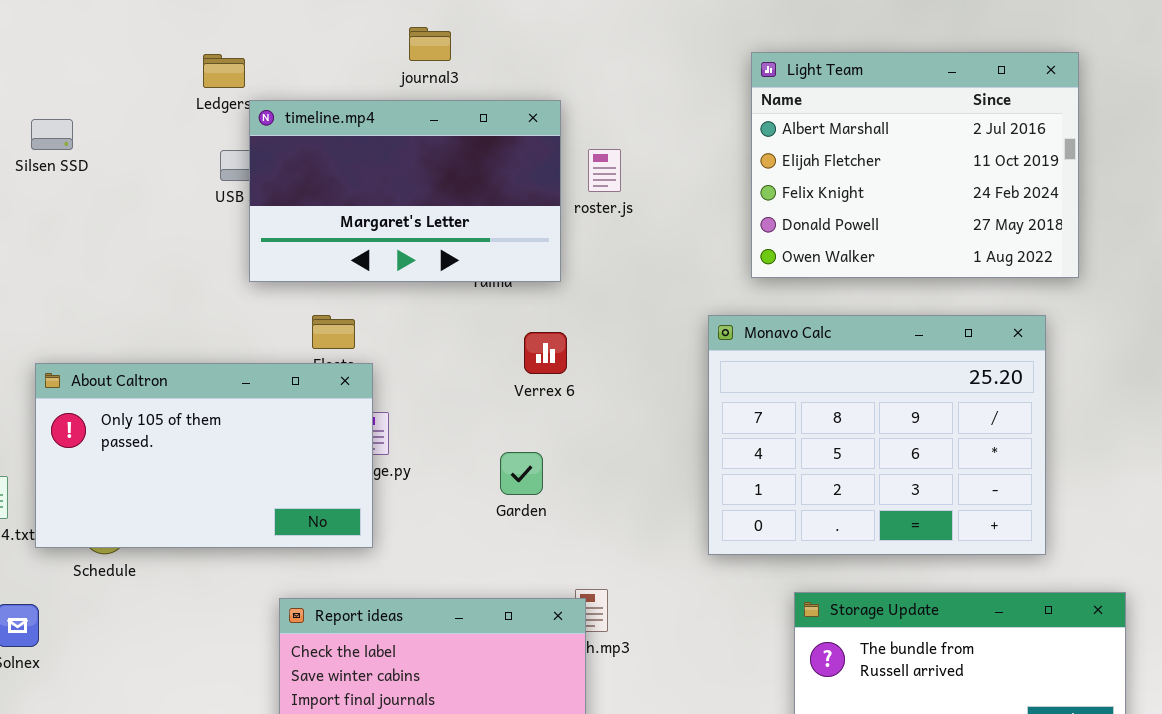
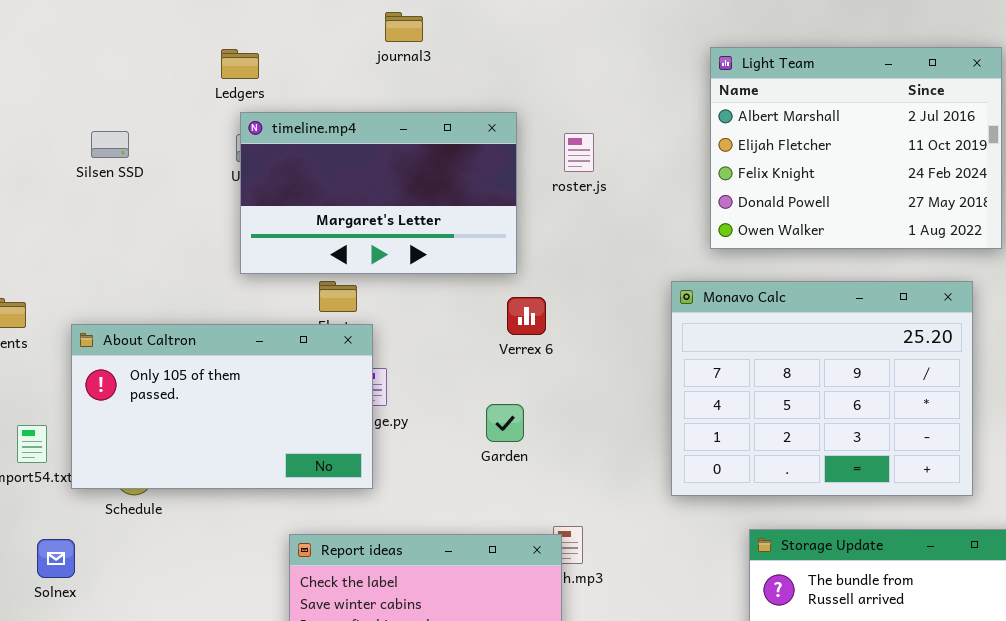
journal3: [409,27,451,61] -> [385,12,423,42], moved
timeline.mp4: [249,100,561,282] -> [240,112,517,274], moved
Silsen SSD: [31,119,73,150] -> [91,131,129,158], moved

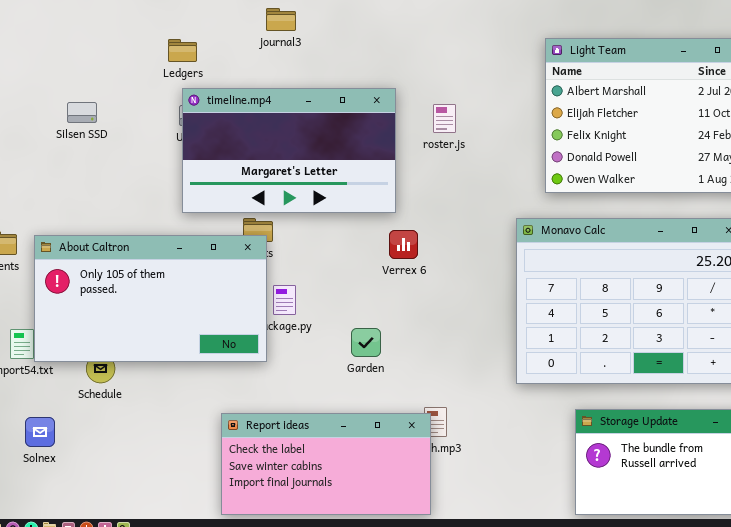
journal3: [385,12,423,42] -> [266,8,296,31], moved
About Caltron: [71,324,373,489] -> [34,235,267,362], moved
Garden: [486,404,524,442] -> [351,328,381,357], moved

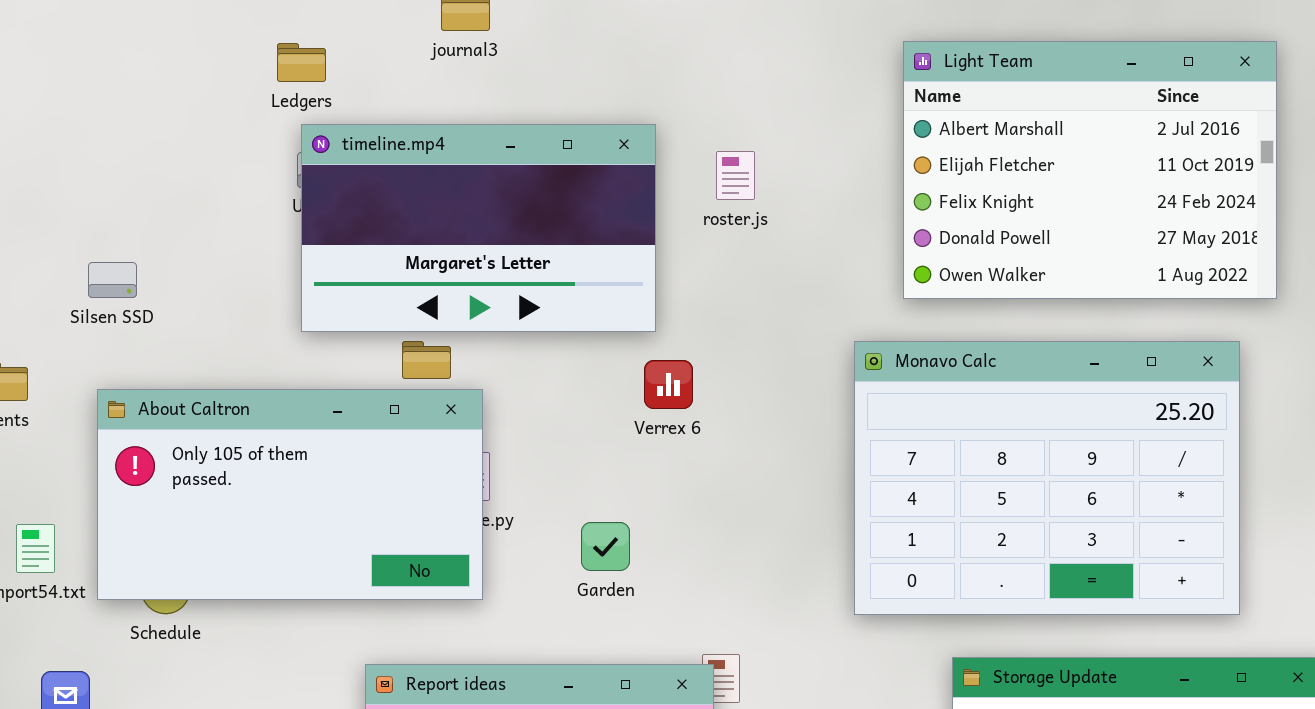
Silsen SSD: [67,102,97,123] -> [88,262,137,298], moved
About Caltron: [34,235,267,362] -> [97,389,483,600], moved

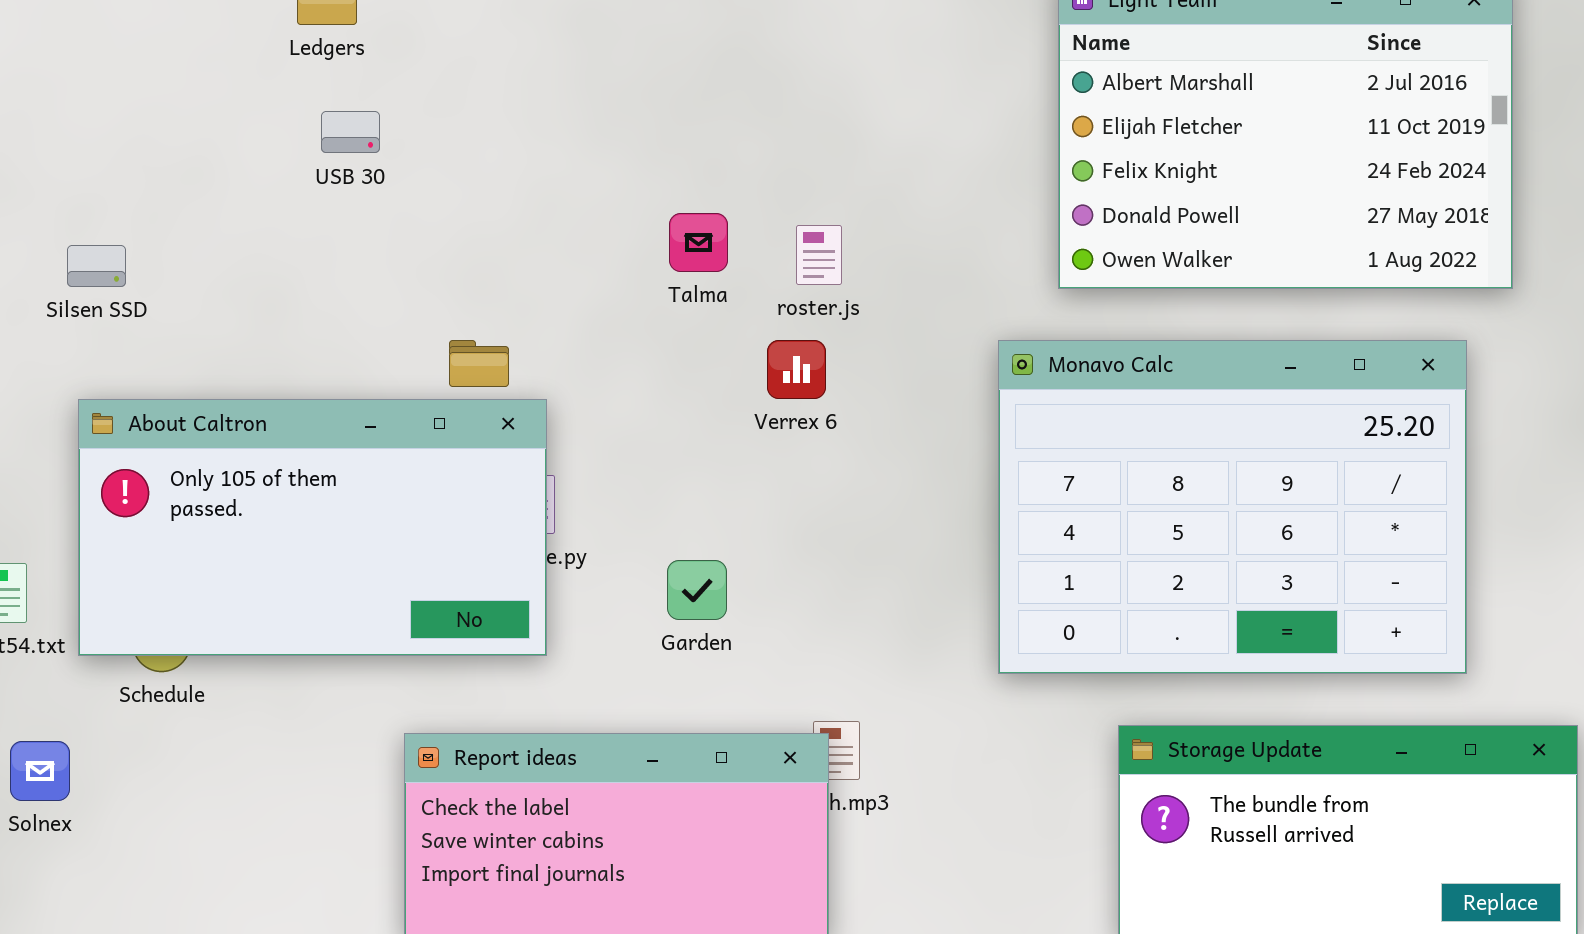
timeline.mp4: [301,124,656,332] -> none, closed
roster.js: [716,151,755,200] -> [796,225,842,285], moved
Verrex 6: [644,360,693,409] -> [767,340,826,399], moved

